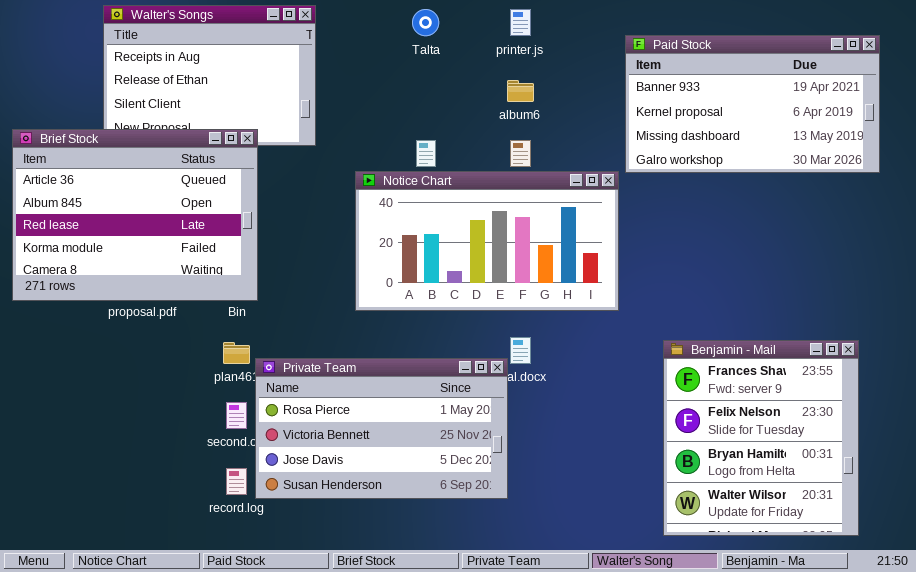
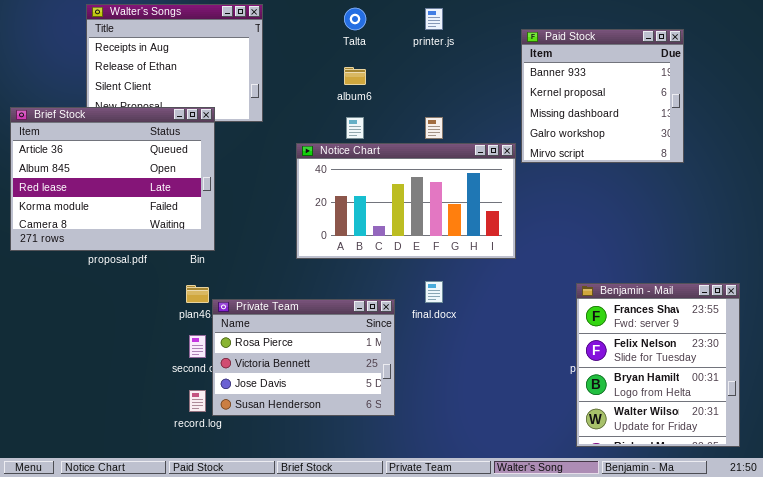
Paid Stock: [625,35,880,173] -> [521,29,684,163], resized
album6: [507,80,534,102] -> [344,67,366,85], moved
Benjamin - Mail: [663,340,859,536] -> [576,283,740,447], moved
Private Team: [255,358,508,499] -> [212,299,395,416], resized

